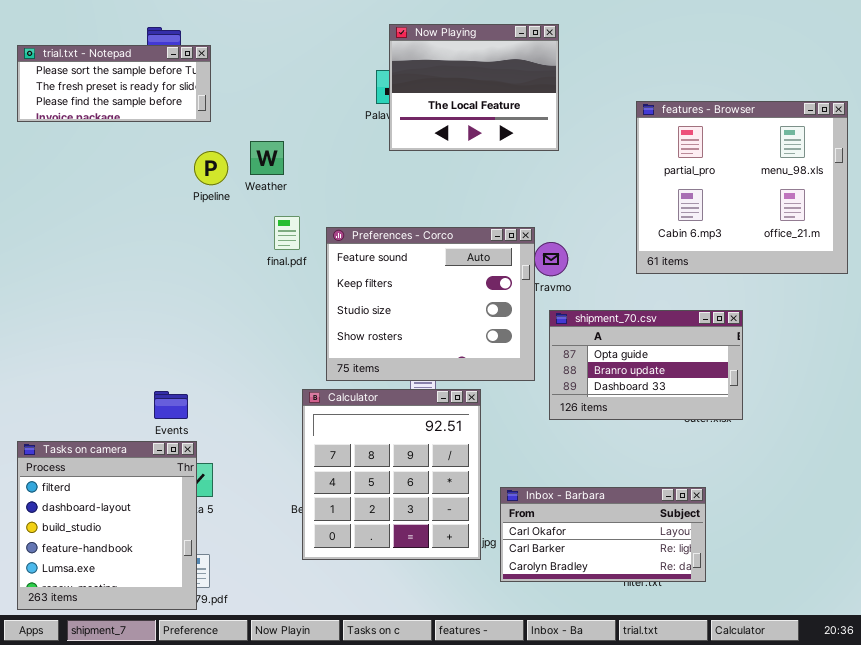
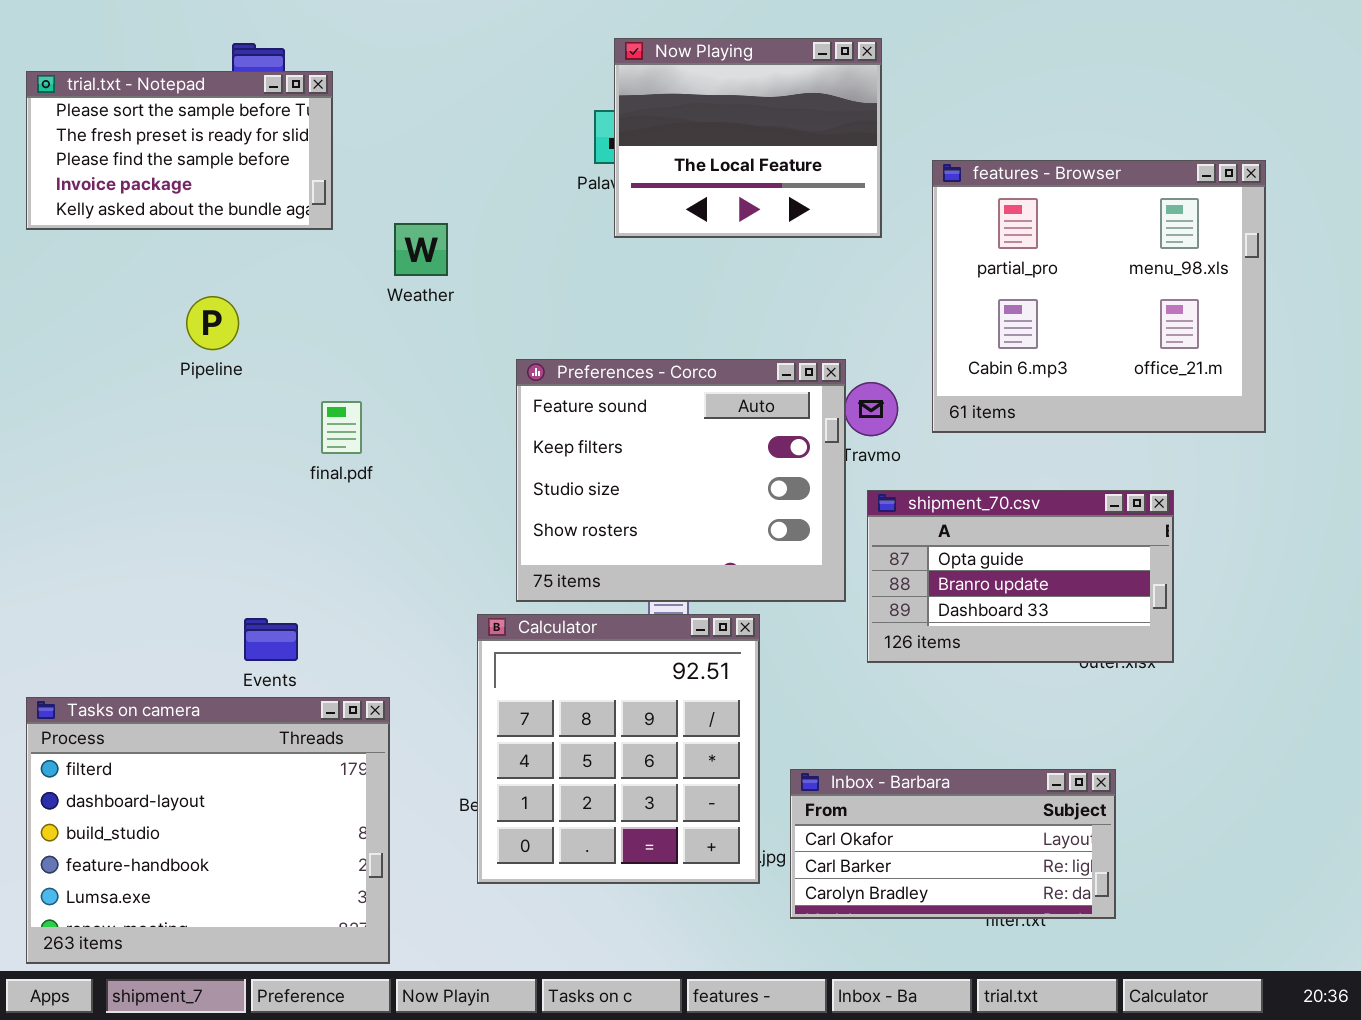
trial.txt - Notepad: [17,45,211,122] -> [26,71,333,230], resized
features - Browser: [636,101,848,274] -> [932,160,1266,433], moved
Pipeline: [194,151,228,185] -> [186,296,239,350], moved
final.pdf: [274,216,300,250] -> [321,401,362,454], moved
Tasks on camera: [17,441,197,610] -> [26,697,390,964], resized

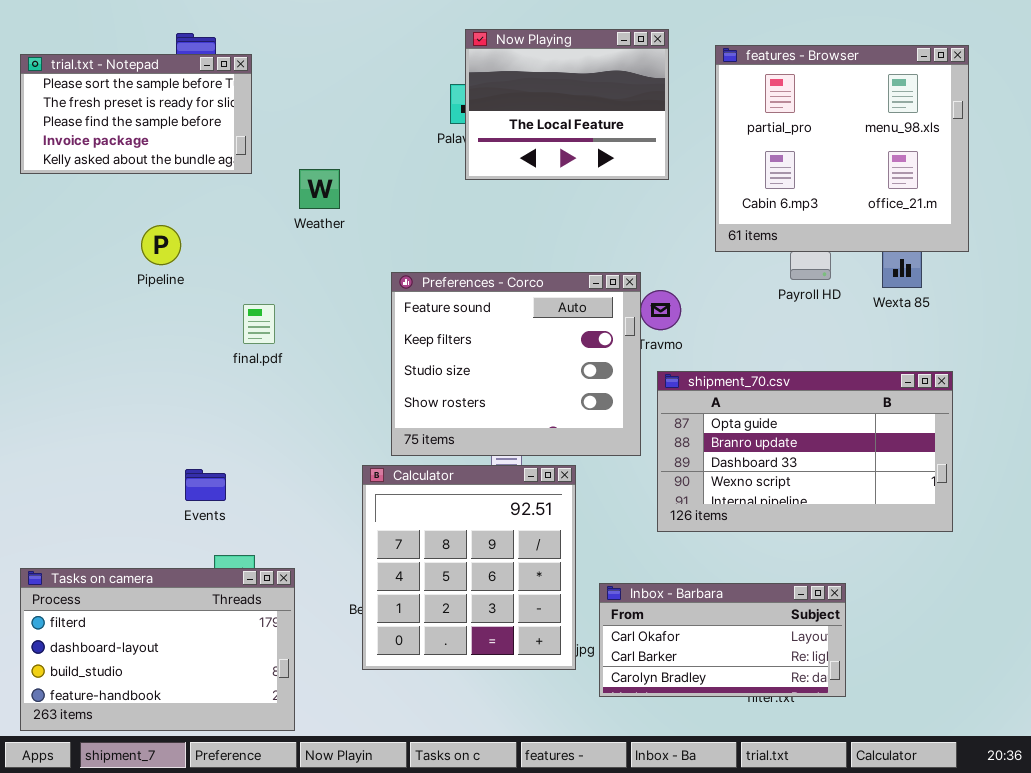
features - Browser: [932,160,1266,433] -> [715,45,969,252], moved
shipment_70.csv: [867,490,1174,663] -> [657,371,953,532], resized
Tasks on camera: [26,697,390,964] -> [20,568,295,731], resized

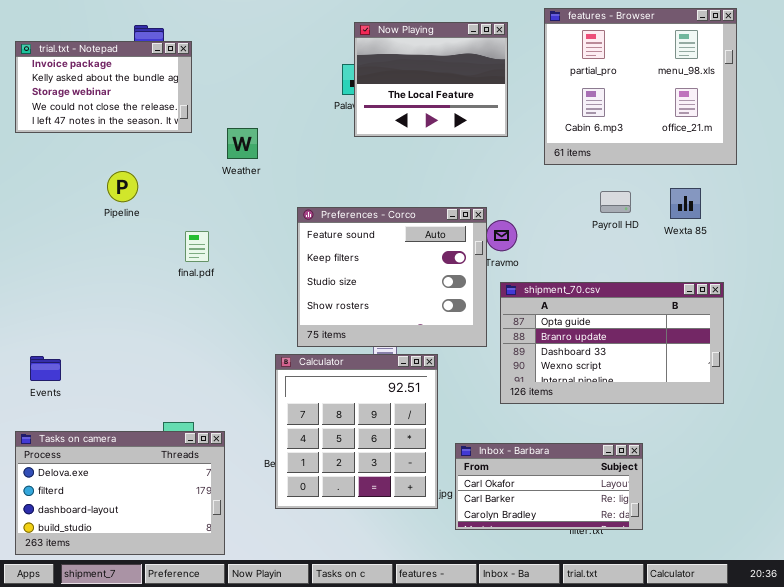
features - Browser: [715,45,969,252] -> [544,8,737,165], moved
trial.txt - Notepad: [20,54,252,174] -> [15,41,192,133], scrolled down 3 rows
Events: [185,469,226,501] -> [30,356,61,381], moved
Tasks on camera: [20,568,295,731] -> [15,431,225,555], scrolled up 1 row

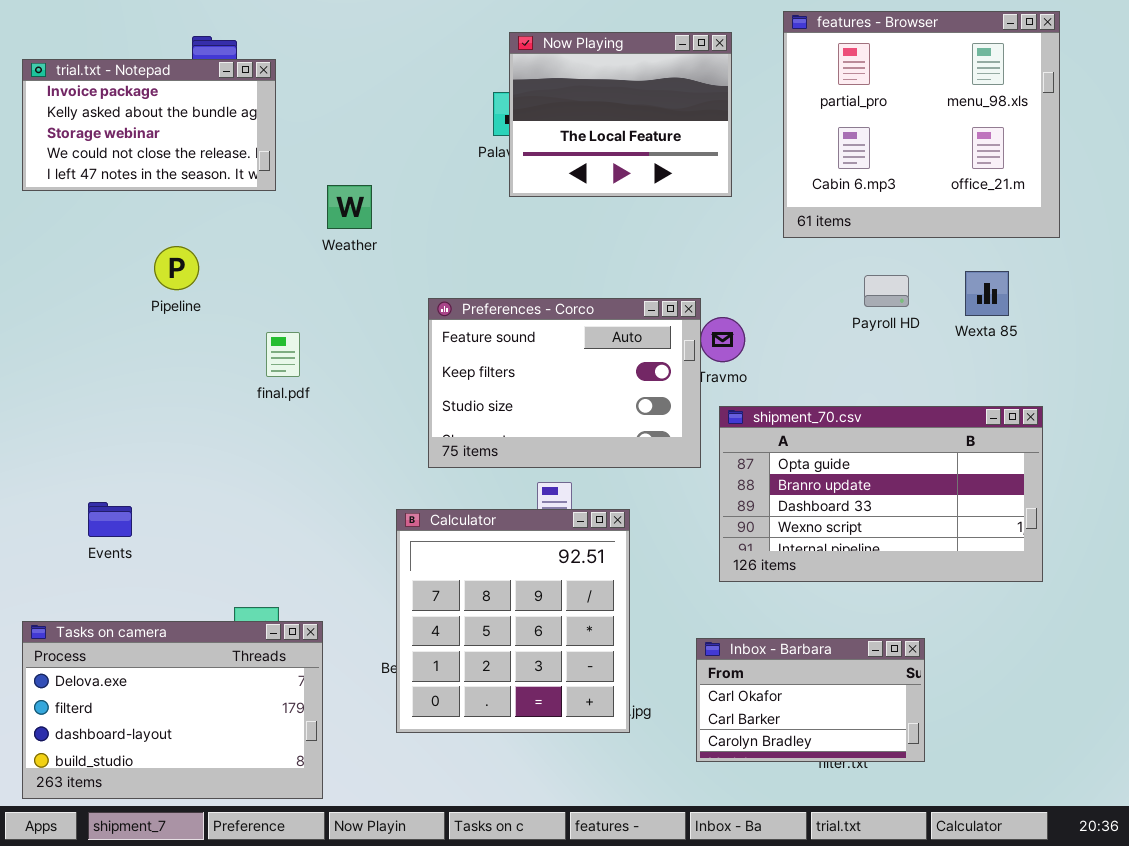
Preferences - Corco: [297,207,487,347] -> [428,298,701,468], resized
Events: [30,356,61,381] -> [88,502,132,537], moved
Inbox - Barbara: [455,443,643,530] -> [696,638,925,762], resized

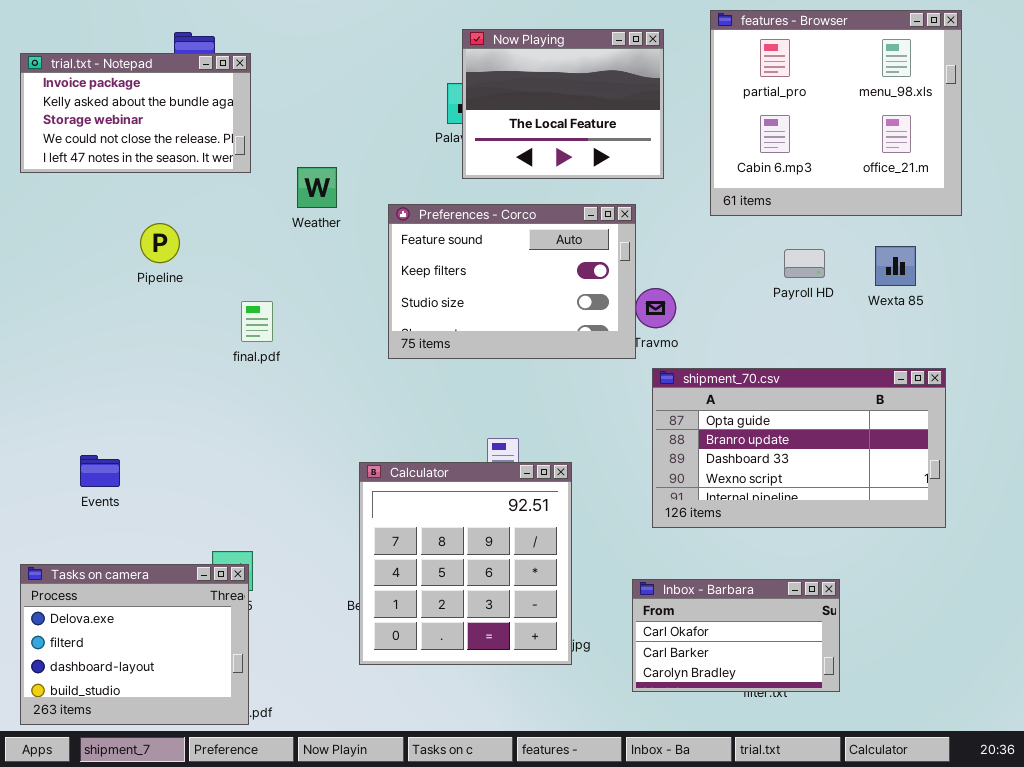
Preferences - Corco: [428,298,701,468] -> [388,204,636,359], moved
Tasks on camera: [22,621,323,799] -> [20,564,249,725], resized

